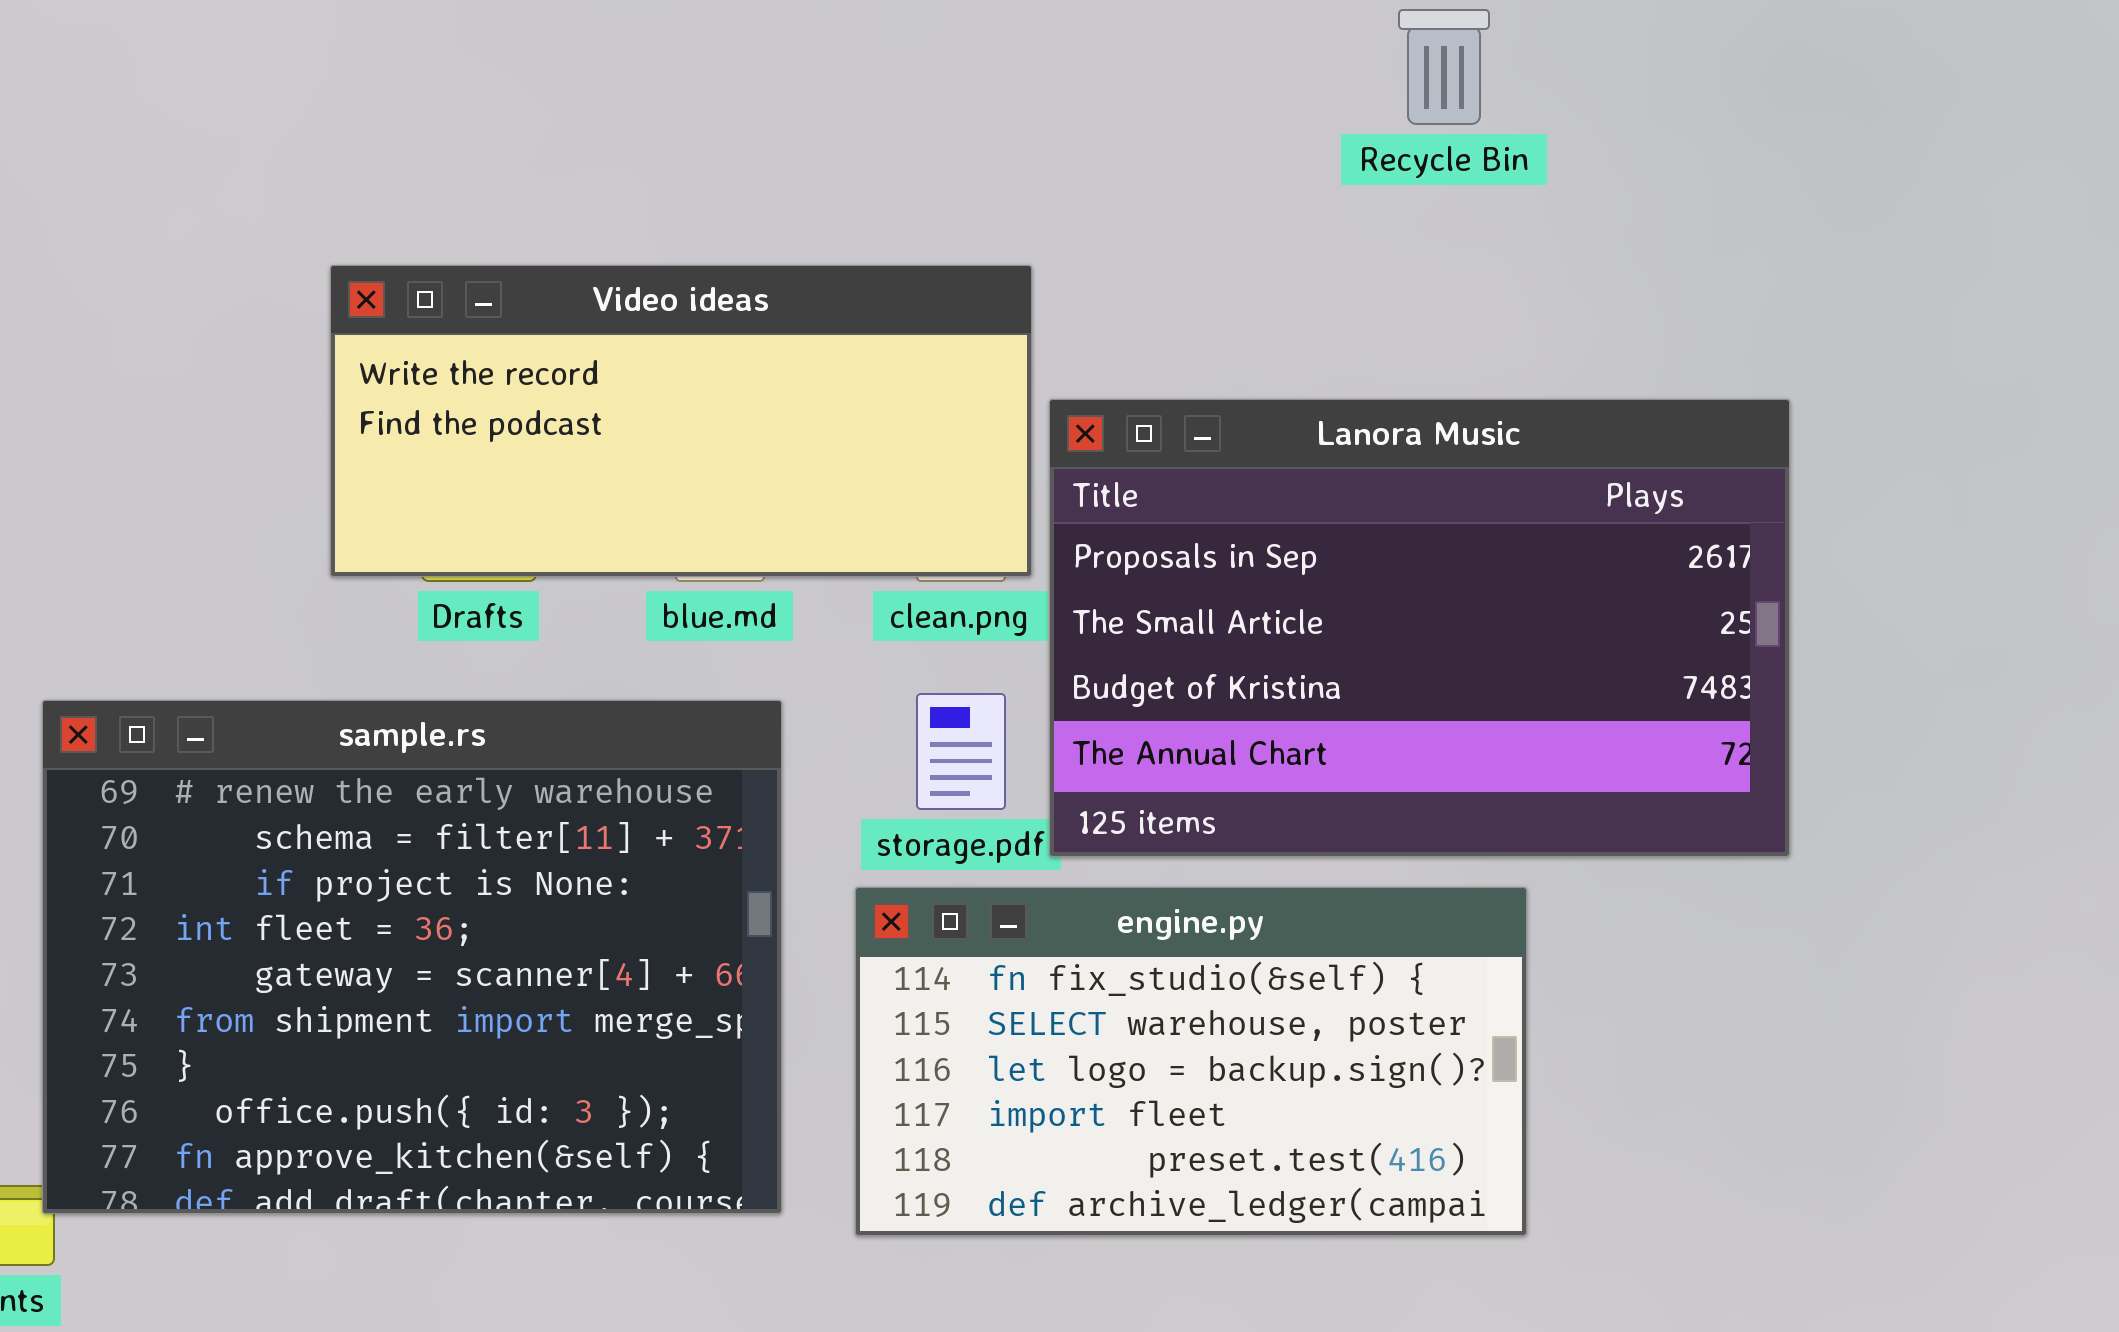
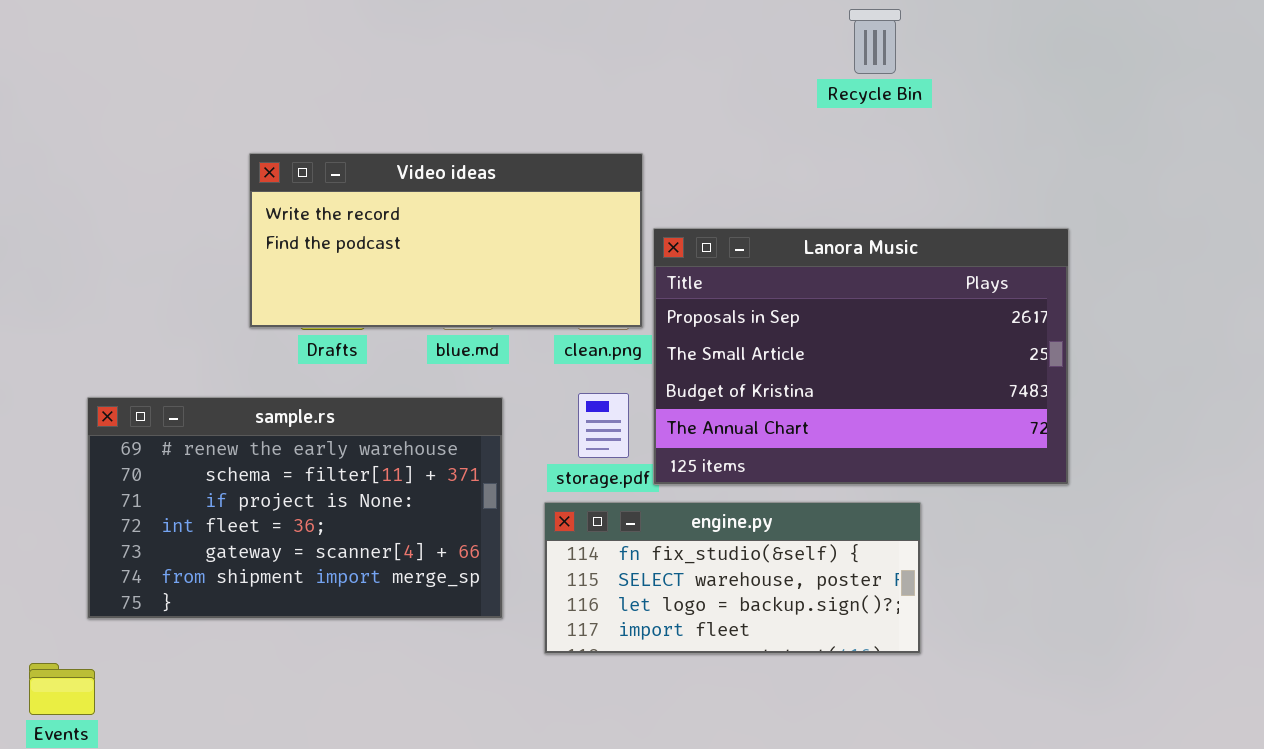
sample.rs: [42,700,782,1214] -> [87,397,503,619], resized
engine.py: [855,887,1527,1236] -> [544,502,921,654], resized

